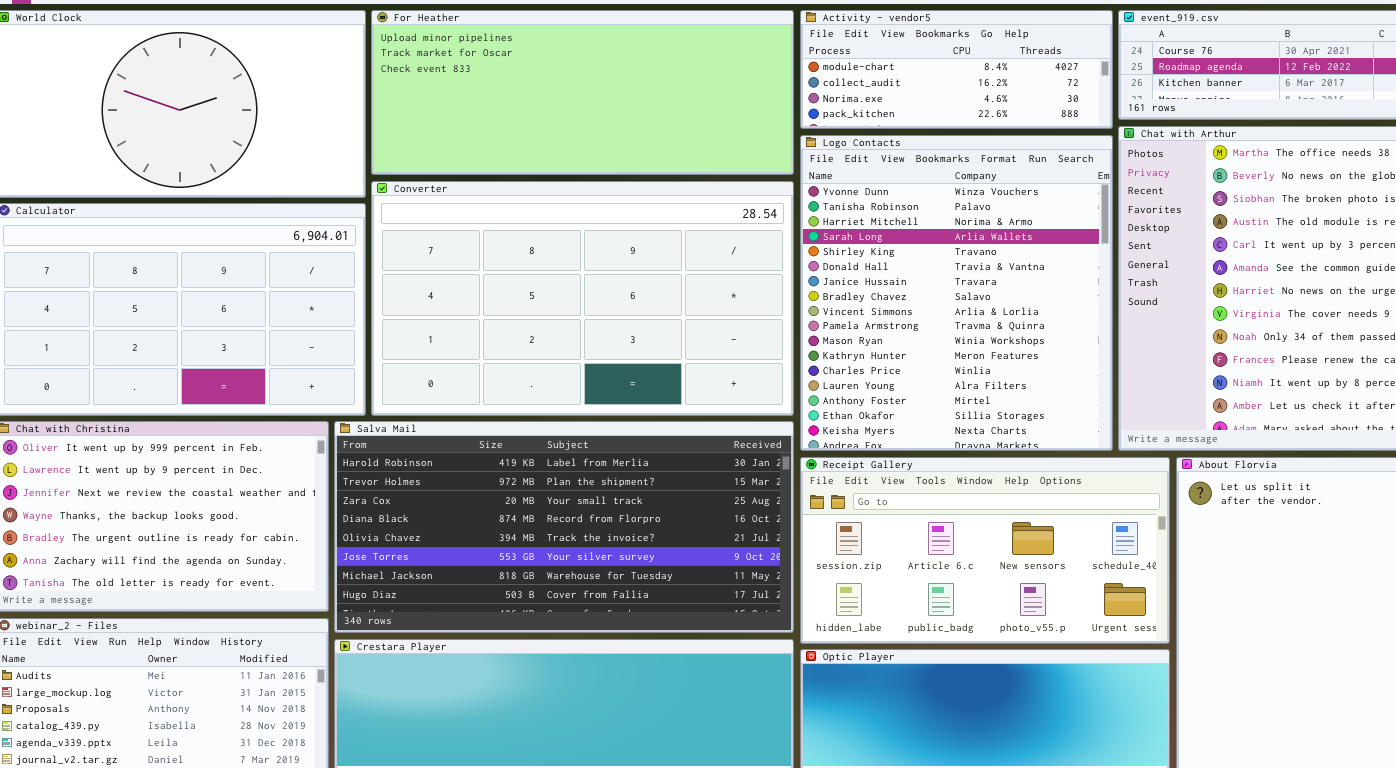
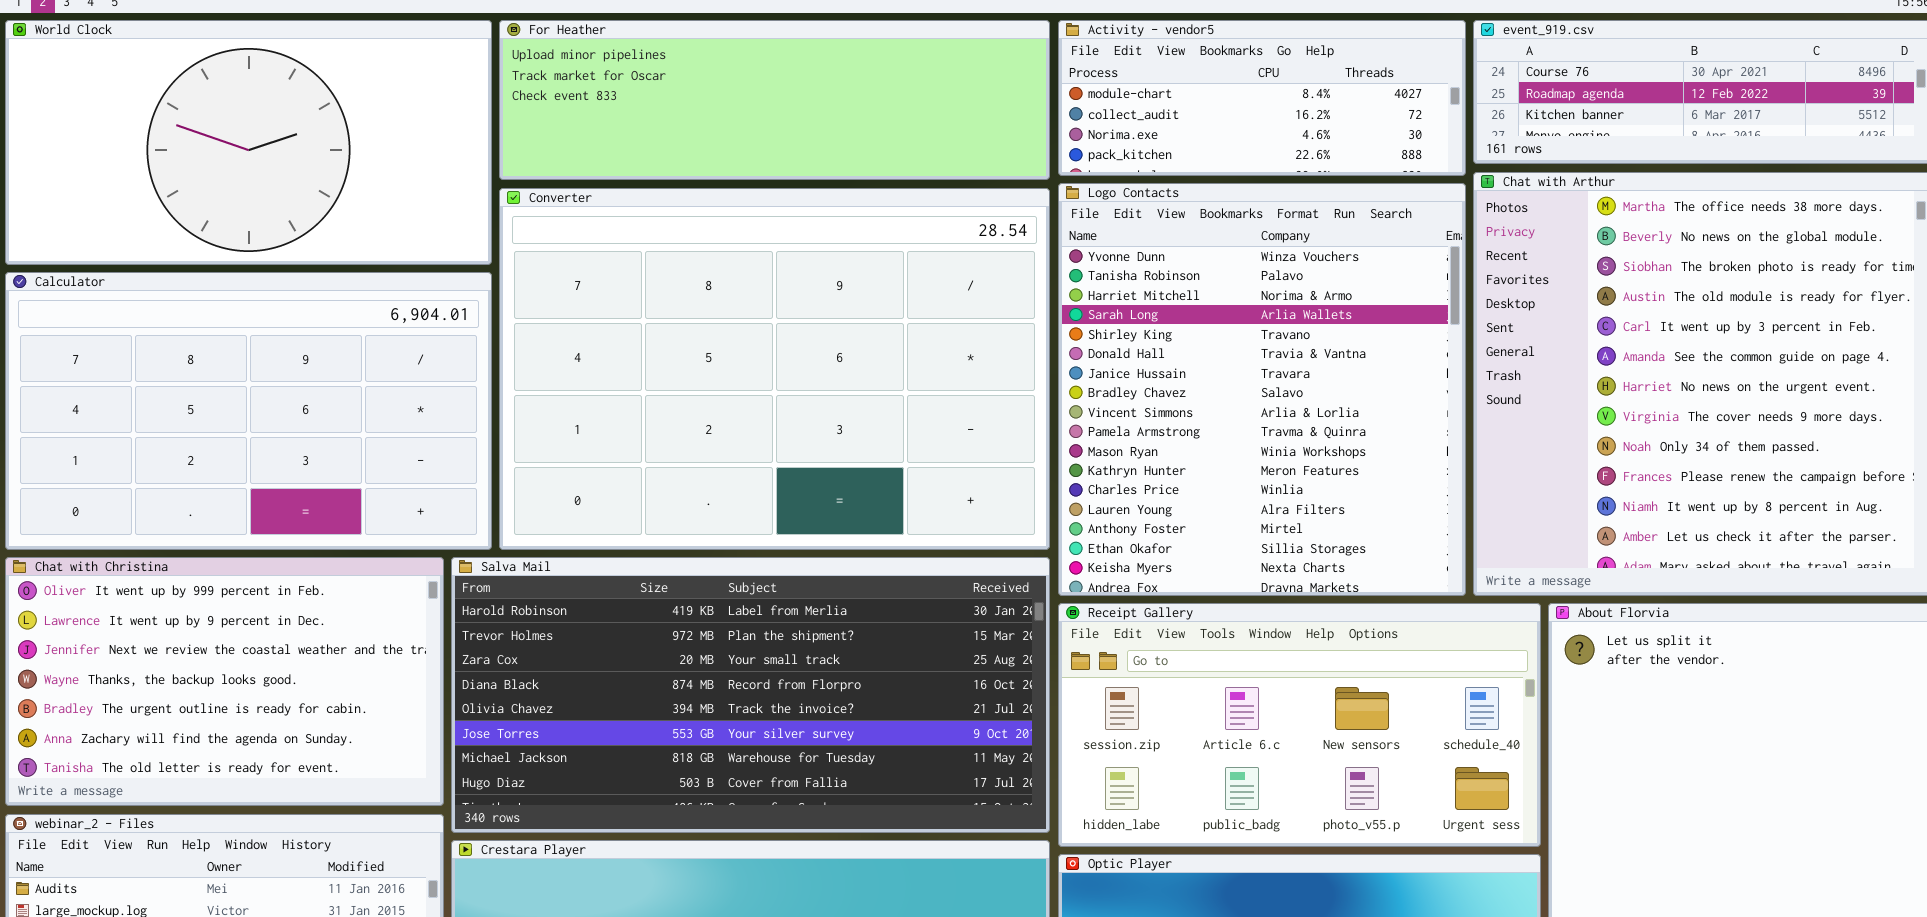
For Heather: [371,10,794,175] -> [499,20,1050,180], resized
Converter: [371,181,794,416] -> [499,188,1050,550], resized

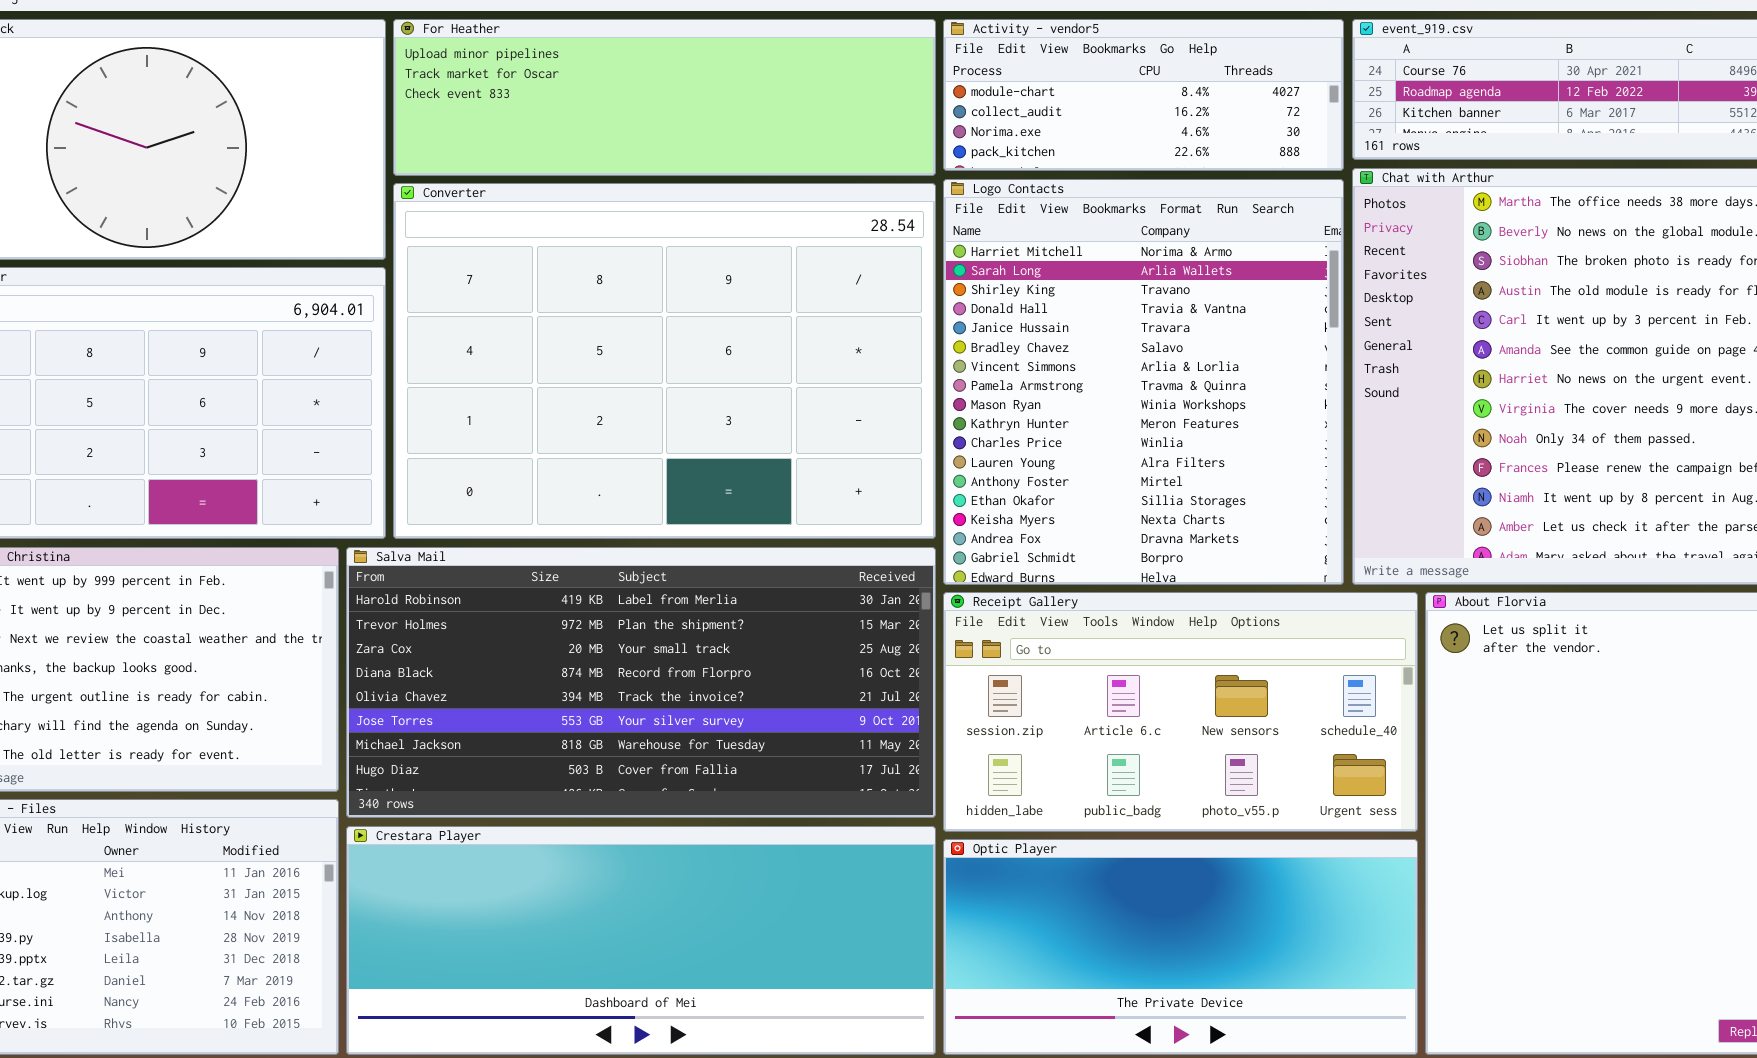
Logo Contacts: [1058,183,1466,596] -> [943,179,1344,585], scrolled down 2 rows

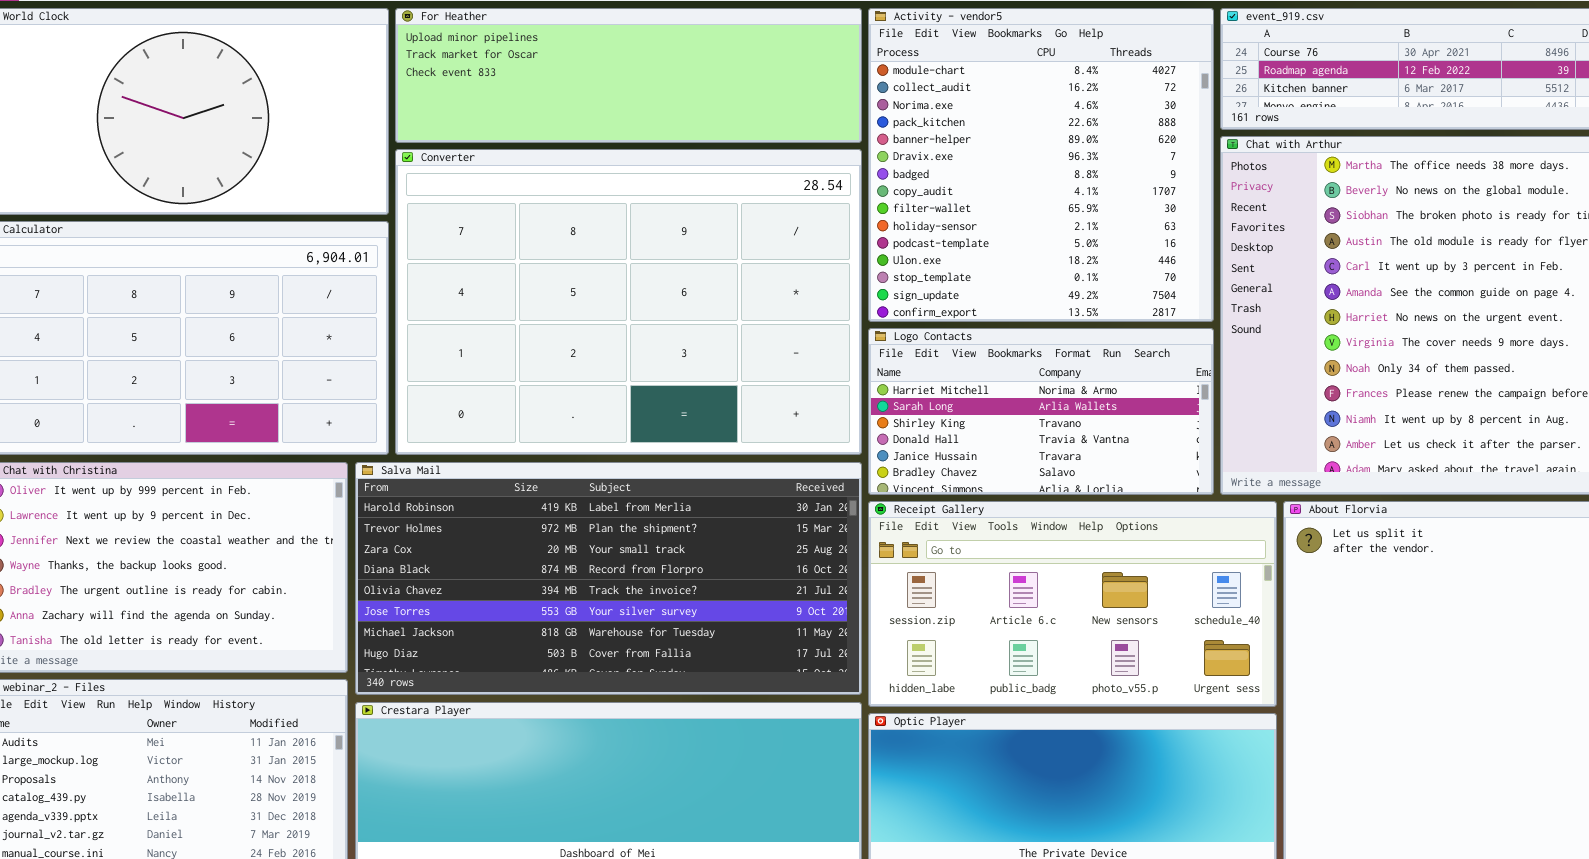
Activity - vendor5: [943,19,1344,171] -> [868,8,1214,322], resized
Logo Contacts: [943,179,1344,585] -> [868,328,1214,495], resized

